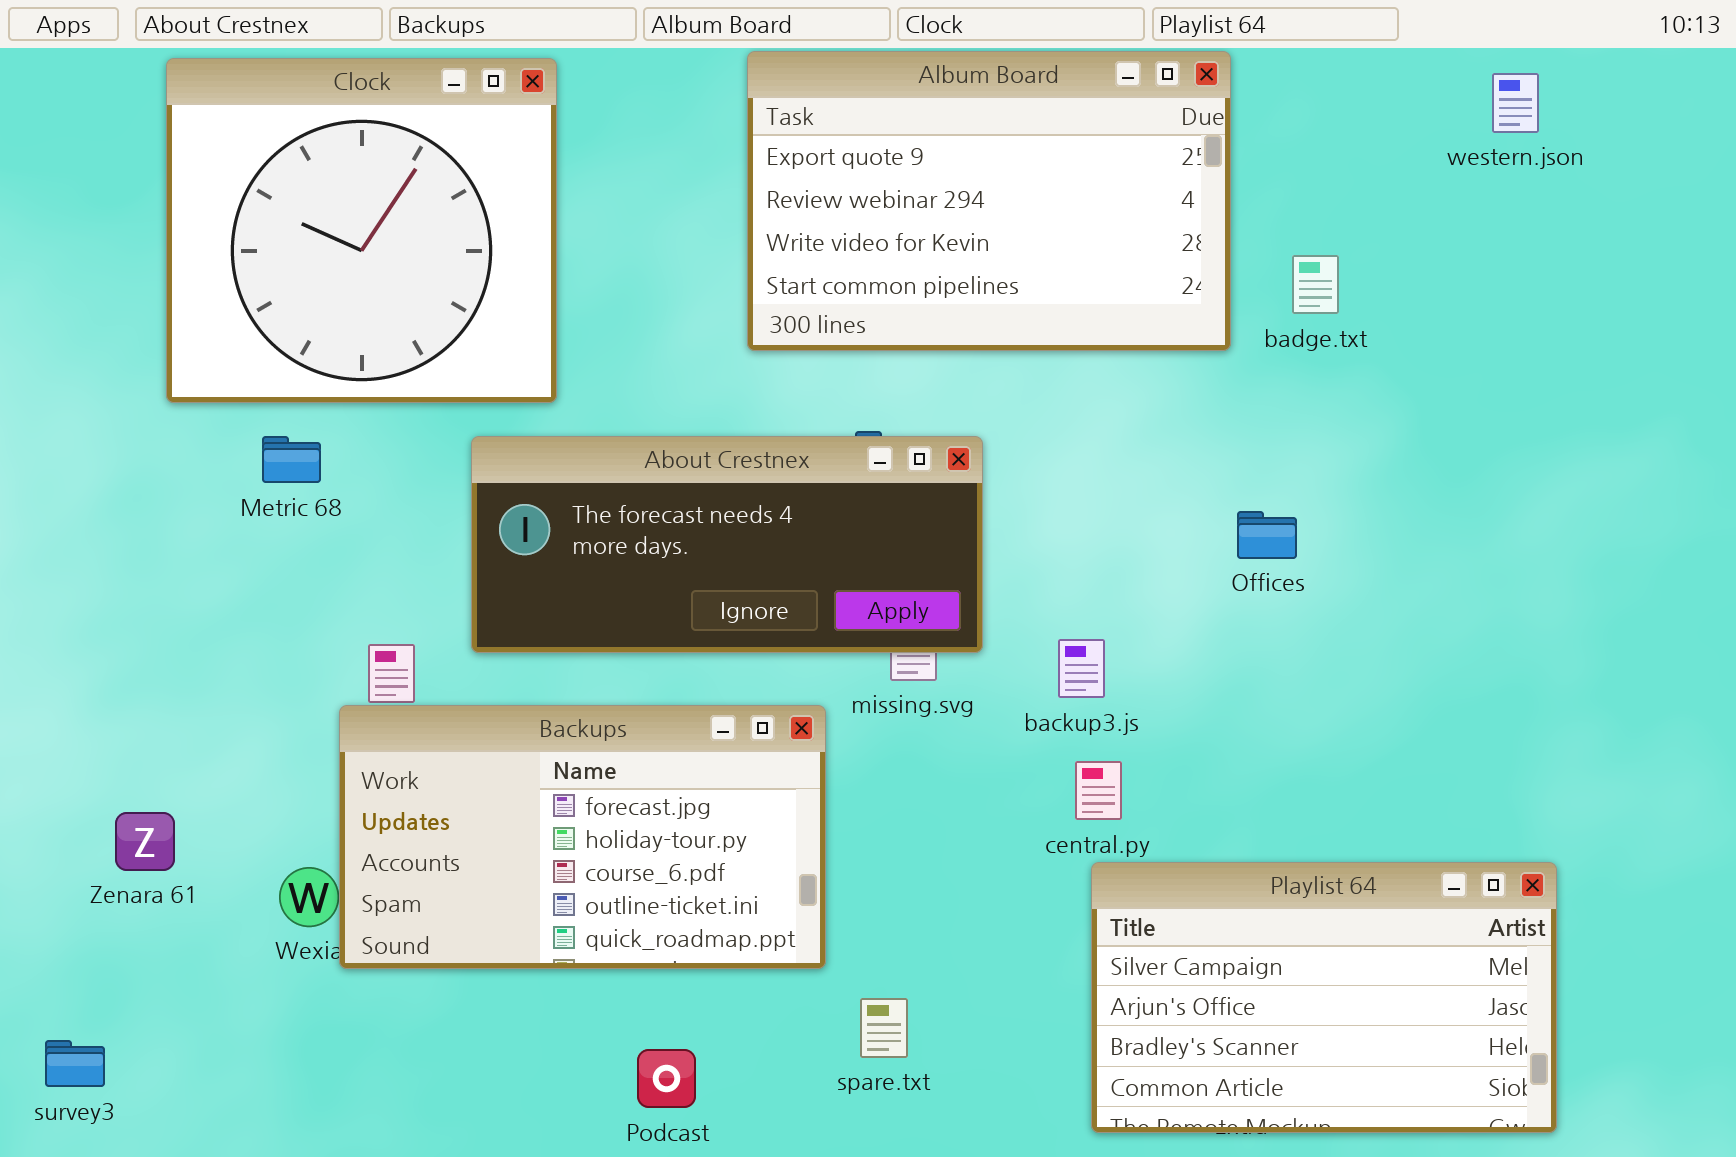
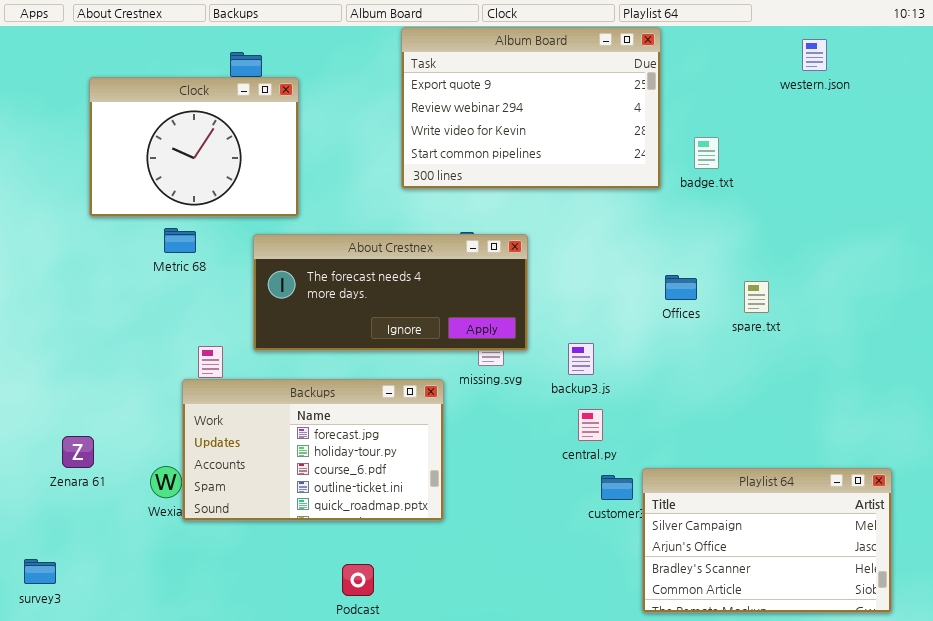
Clock: [166,58,557,403] -> [89,77,299,217], resized
Metric 68: [262,436,321,483] -> [164,228,196,253], moved
Playlist 64: [1091,862,1557,1133] -> [642,468,892,613], moved
spare.txt: [860,998,908,1058] -> [744,281,769,313], moved

